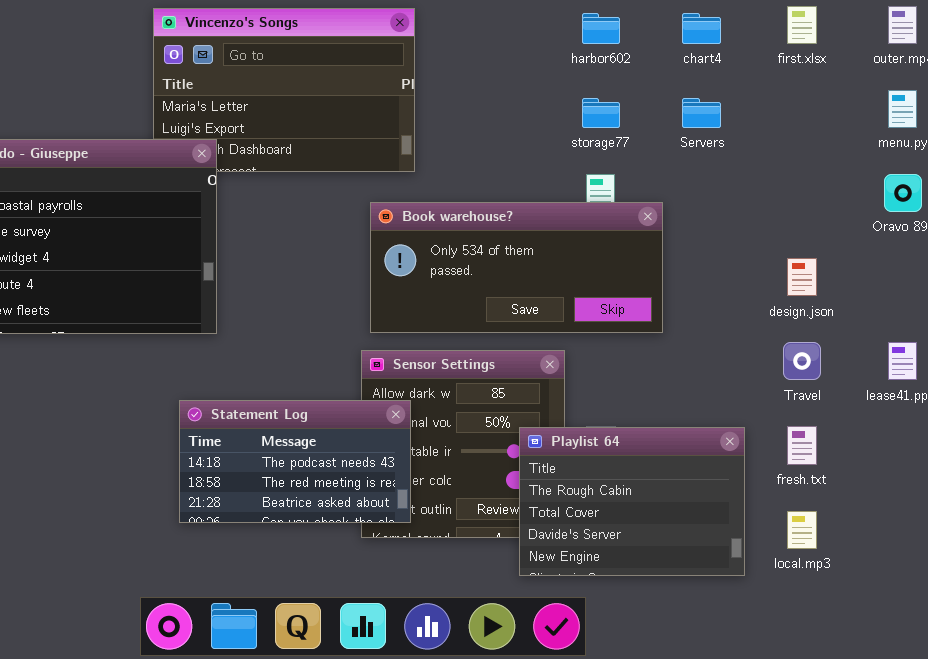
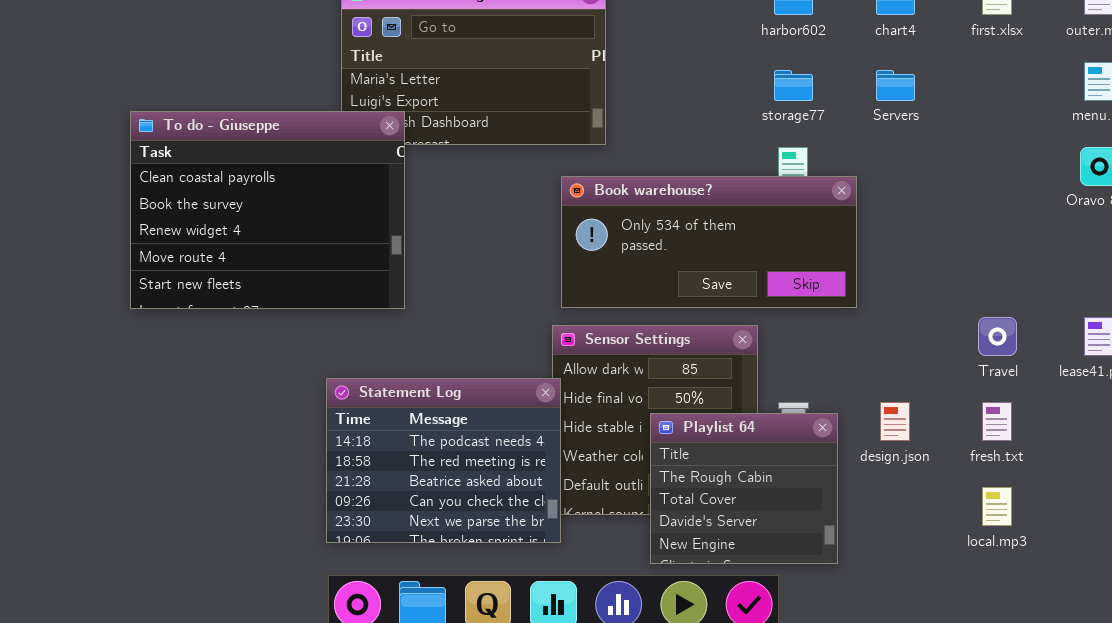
design.json: [787,258,817,296] -> [880,402,910,441], moved
Statement Log: [179,400,411,523] -> [326,378,561,543], moved, resized
Playlist 64: [519,427,745,576] -> [650,413,838,564], moved, resized

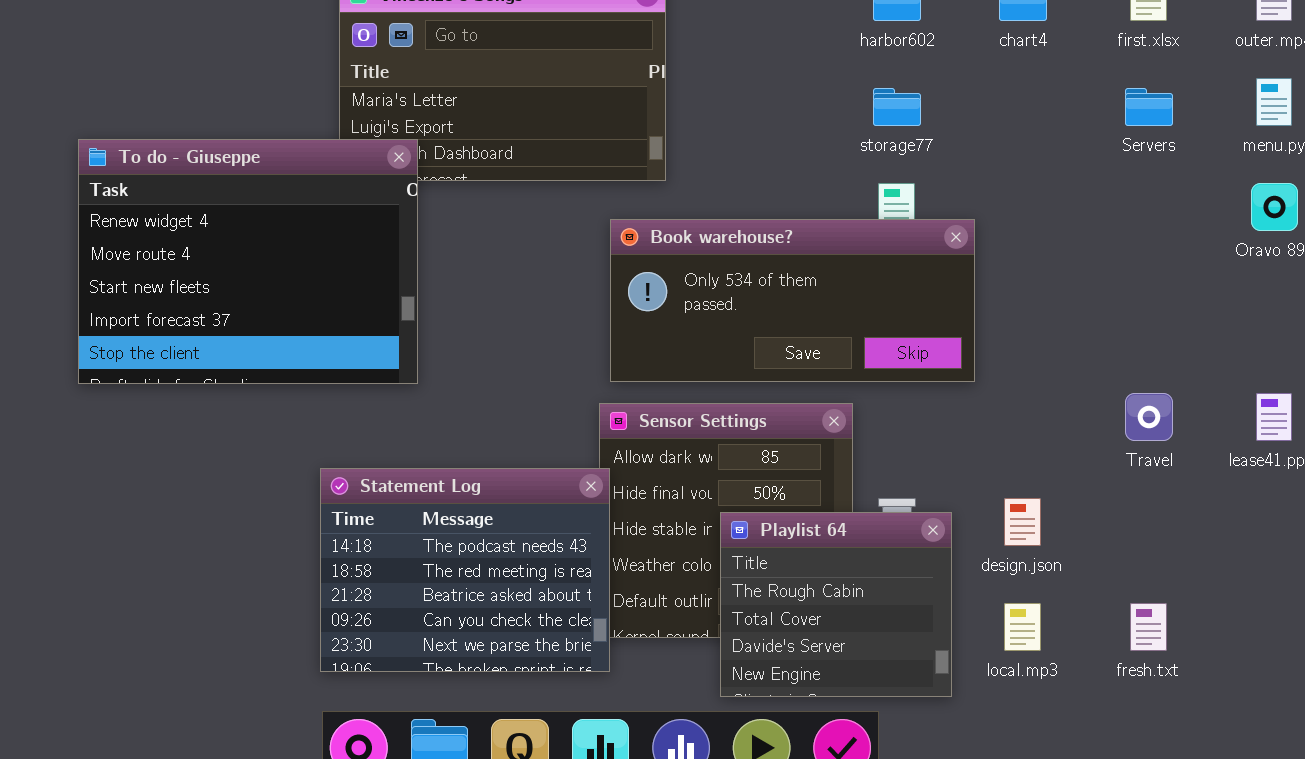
Servers: [876,70,915,101] -> [1125,88,1173,126], moved
To do - Giuseppe: [130,111,405,309] -> [78,139,418,384], scrolled down 2 rows
fresh.txt: [982,402,1012,441] -> [1130,603,1167,651], moved
local.mp3: [982,487,1012,526] -> [1004,603,1041,651], moved

